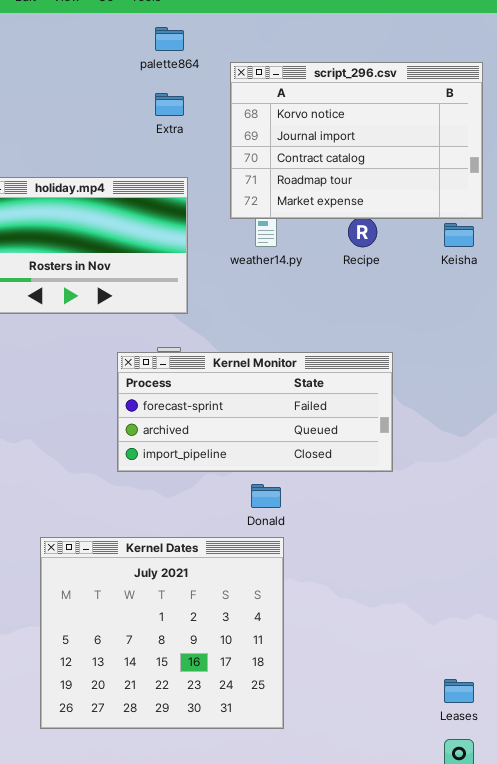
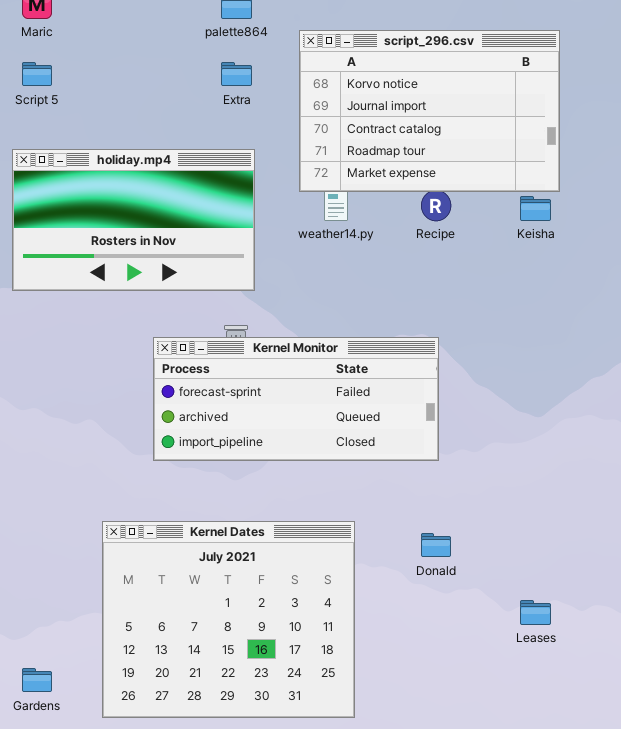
Kernel Monitor: [117,352,393,472] -> [153,337,439,461], moved
Donald: [251,484,281,508] -> [421,533,451,557], moved
Leases: [444,679,474,703] -> [520,600,551,625], moved

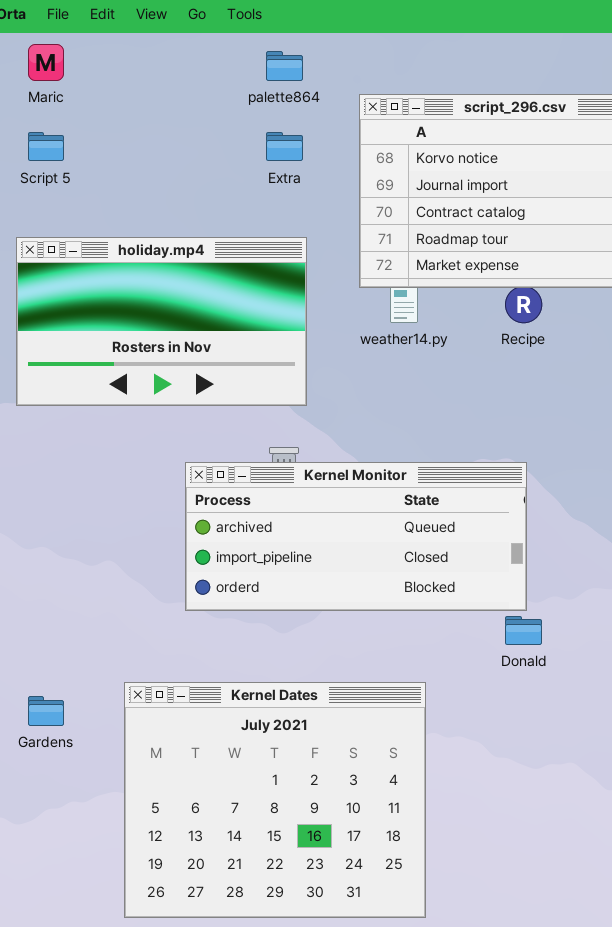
Kernel Monitor: [153,337,439,461] -> [185,462,527,611], scrolled down 1 row
Donald: [421,533,451,557] -> [505,616,542,645], moved
Gardens: [22,668,52,692] -> [28,696,64,726], moved

